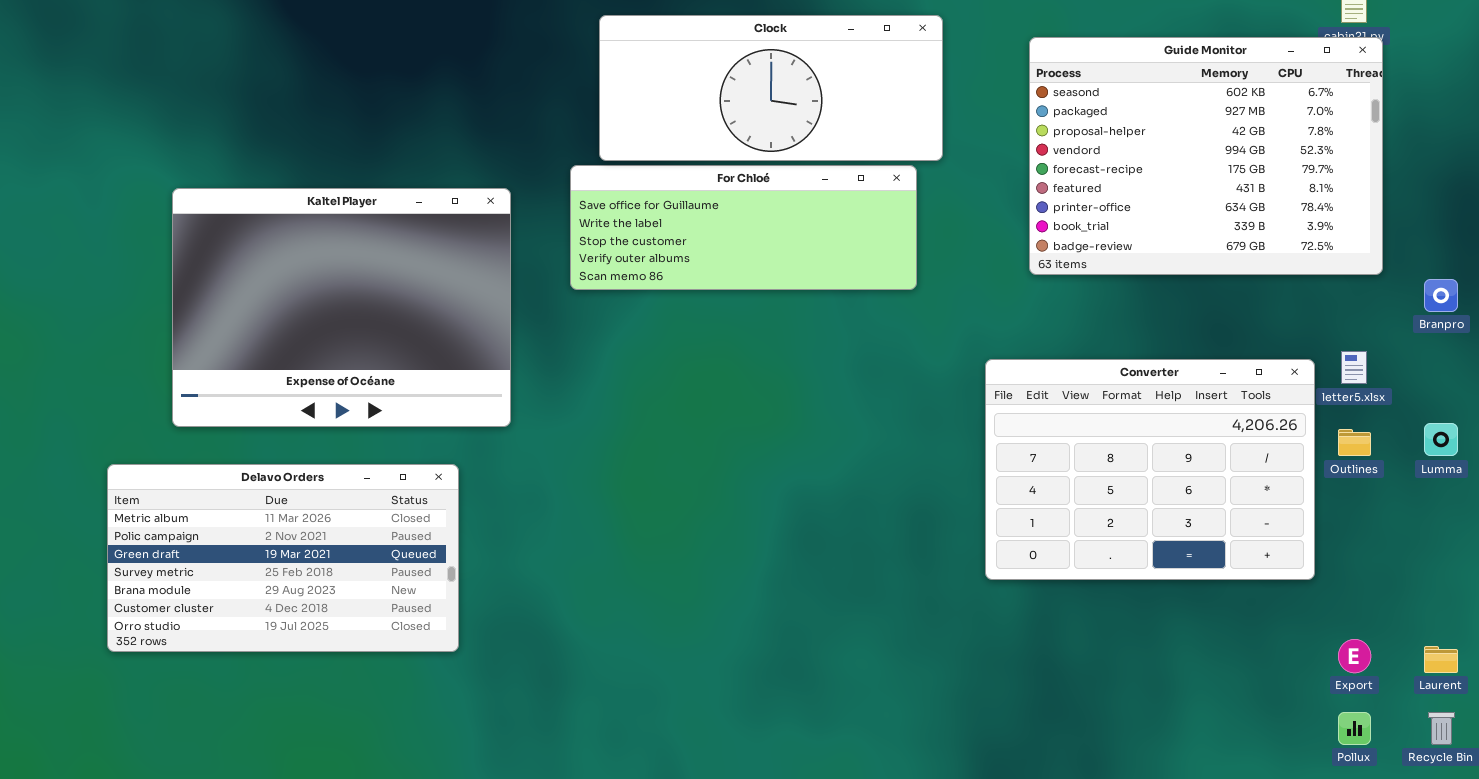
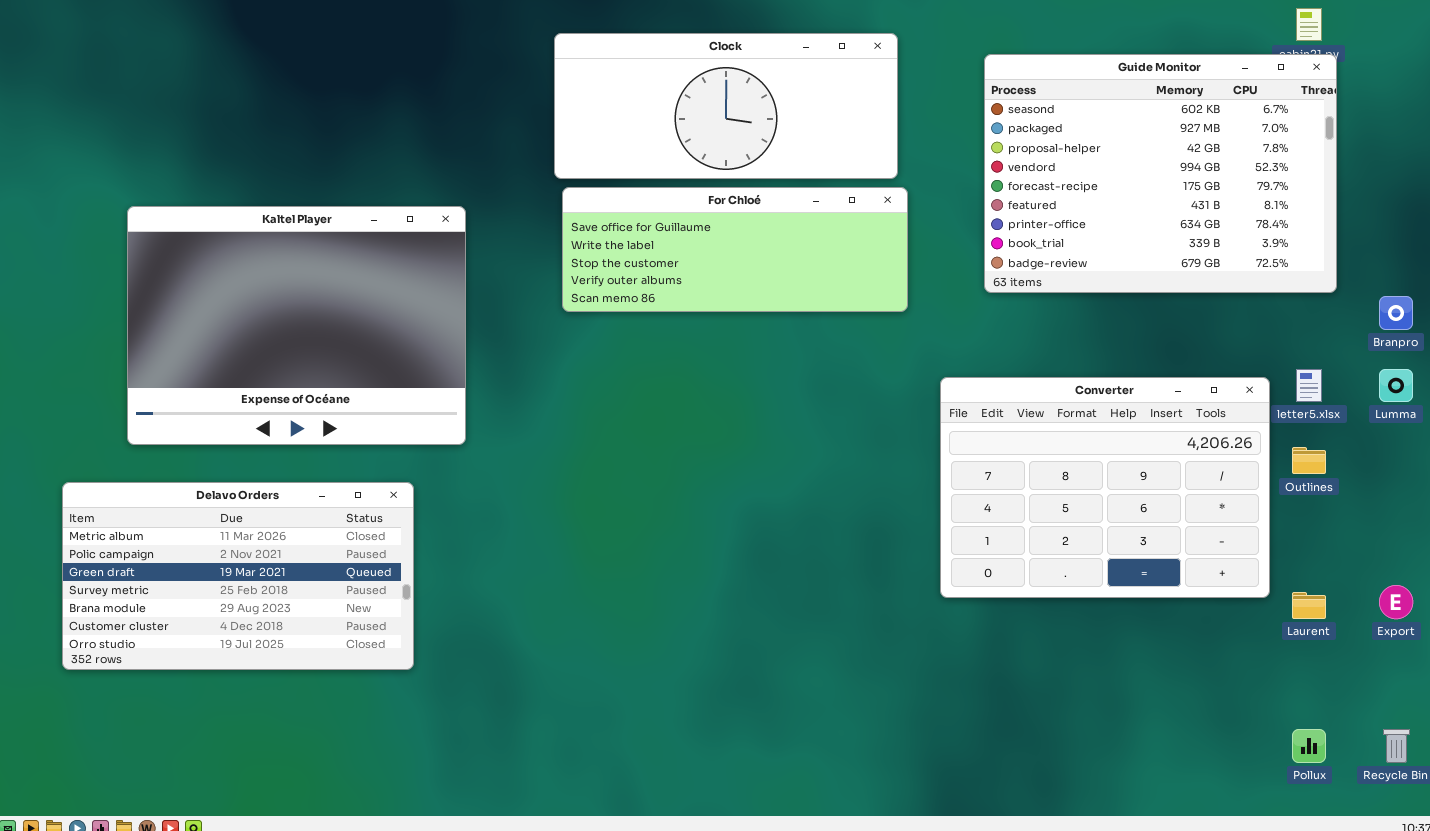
For Chloé: [570,165,917,290] -> [562,187,908,312], moved
Lumma: [1424,423,1458,456] -> [1379,369,1413,402], moved
Export: [1338,639,1371,673] -> [1379,585,1413,619], moved
Laurent: [1424,646,1458,673] -> [1292,592,1326,619], moved

